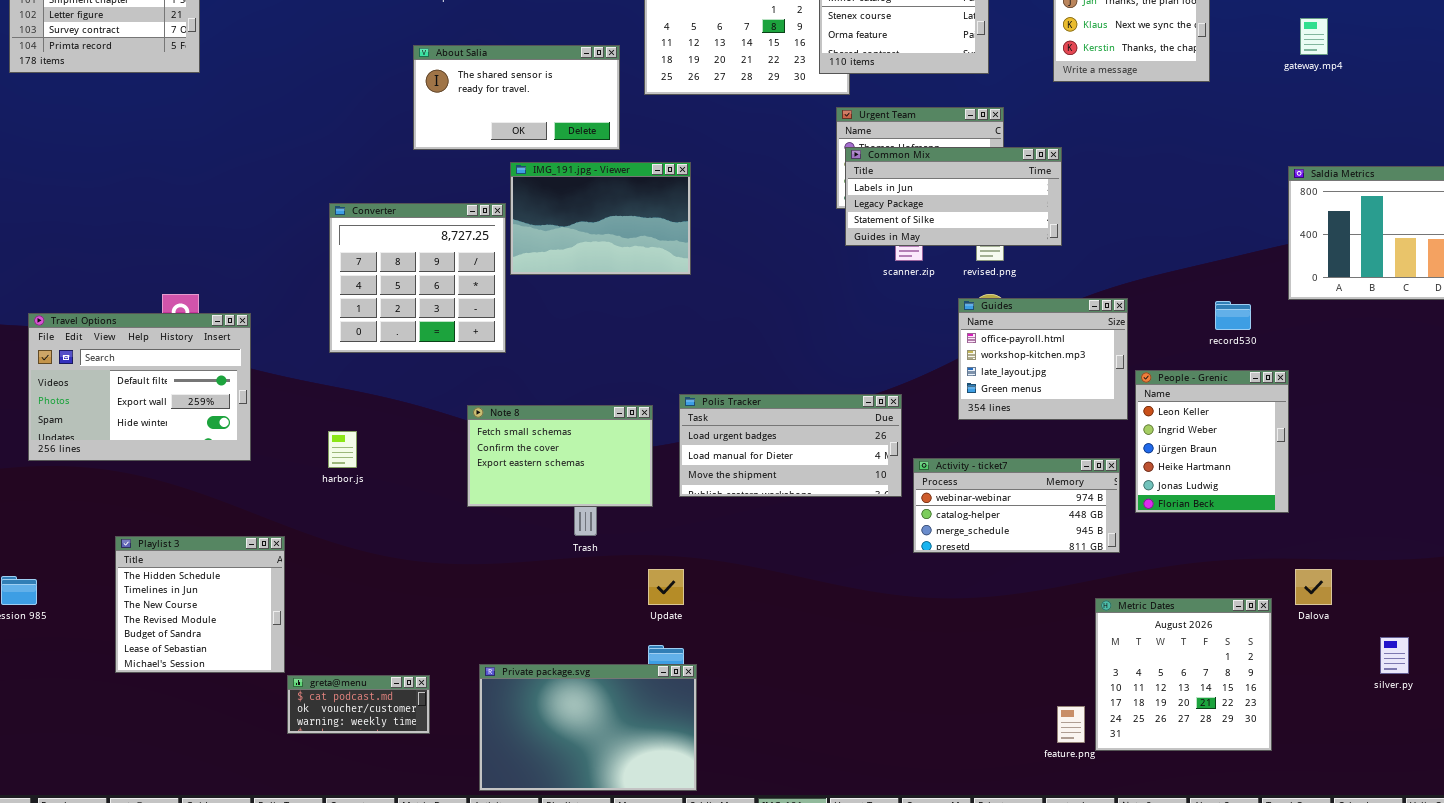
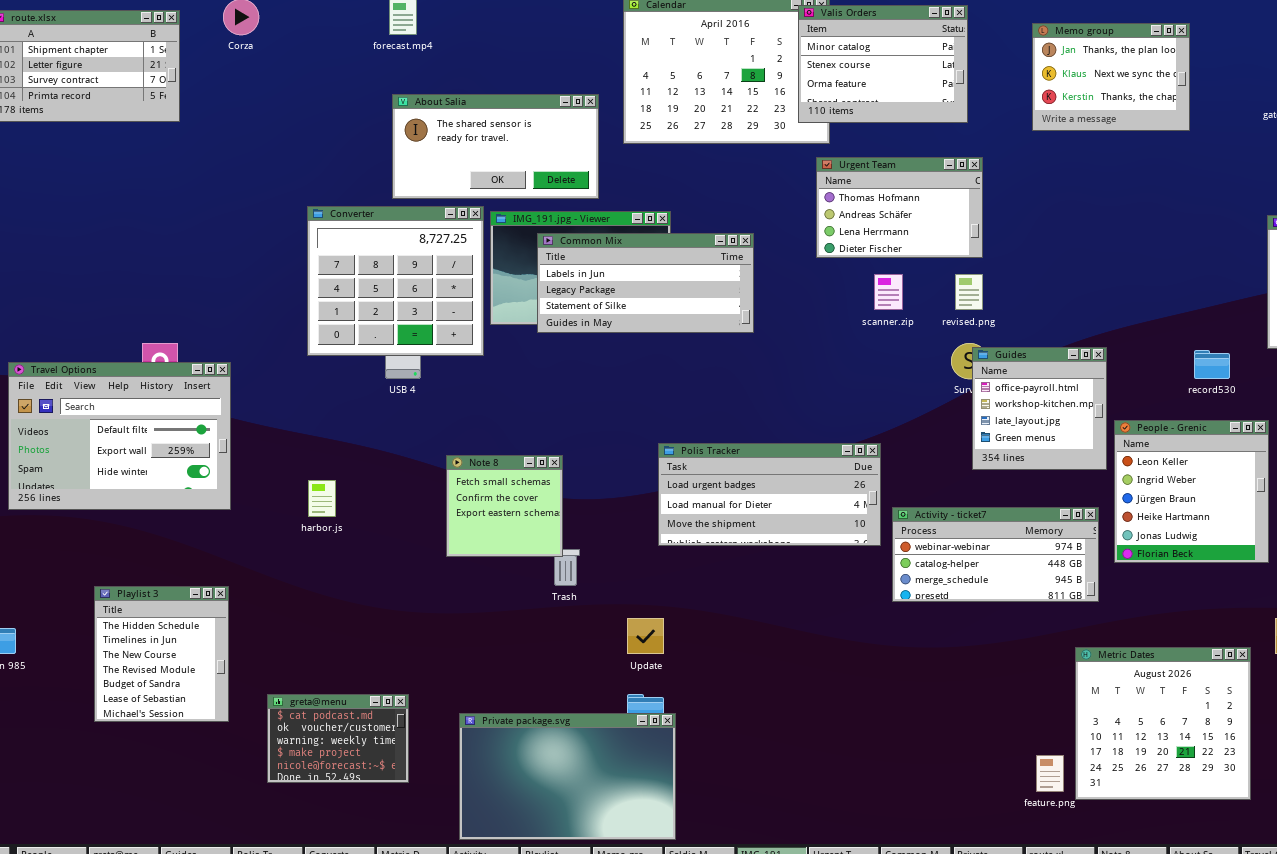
Common Mix: [845,147,1062,246] -> [537,233,754,333], moved
Converter: [329,203,506,353] -> [307,206,484,356], moved
Guides: [958,298,1128,420] -> [972,347,1107,470], resized
Note 8: [467,405,653,507] -> [446,455,563,557], resized
Playlist 3: [115,536,285,673] -> [94,586,229,722], resized
greta@menu: [287,675,430,734] -> [267,694,409,783], resized

